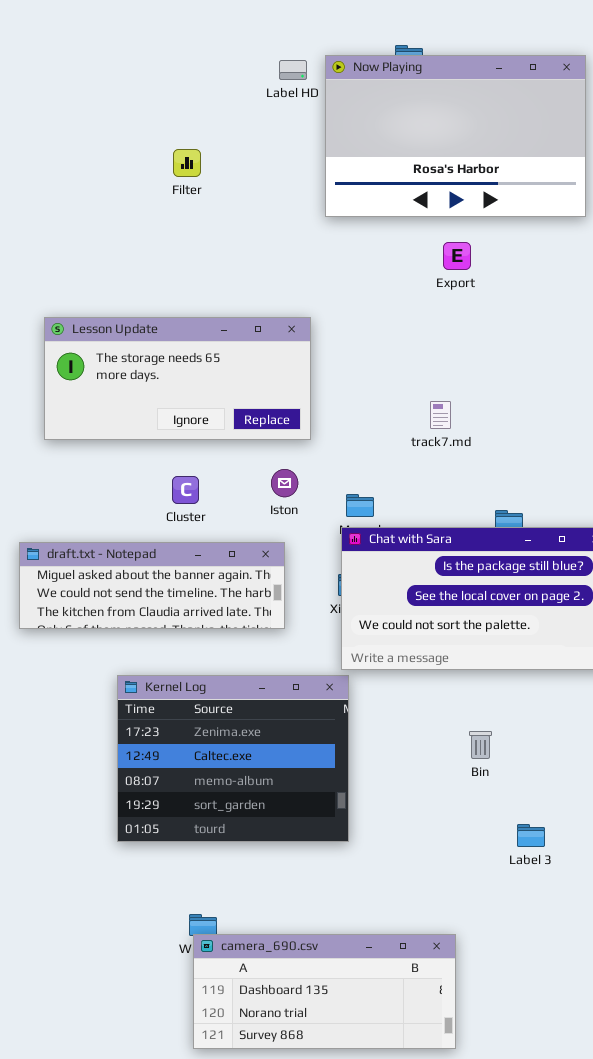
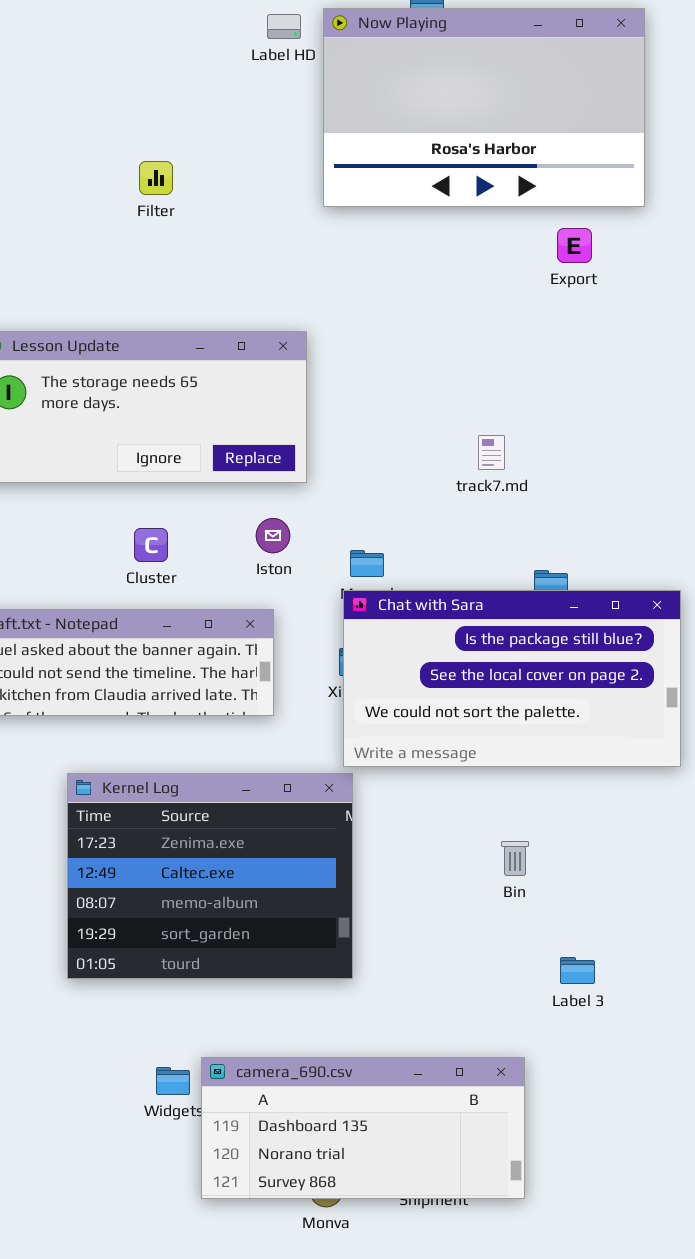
Filter: [173,149,201,177] -> [139,161,173,195], moved
Export: [443,242,471,270] -> [557,228,592,263], moved
track7.md: [430,401,451,429] -> [478,435,505,470], moved
camera_690.csv: [193,934,456,1049] -> [201,1057,525,1199], moved

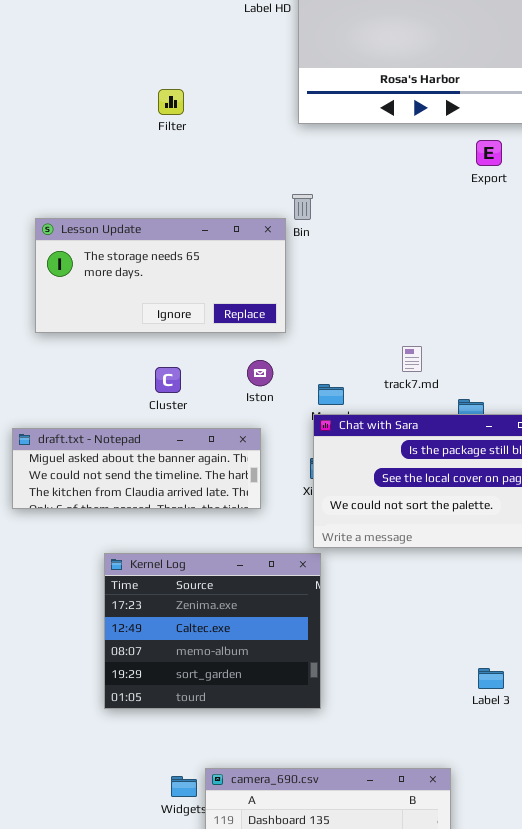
track7.md: [478,435,505,470] -> [402,346,422,372], moved
Bin: [501,841,529,876] -> [292,194,313,220], moved
Label 3: [560,957,595,984] -> [478,668,504,689], moved

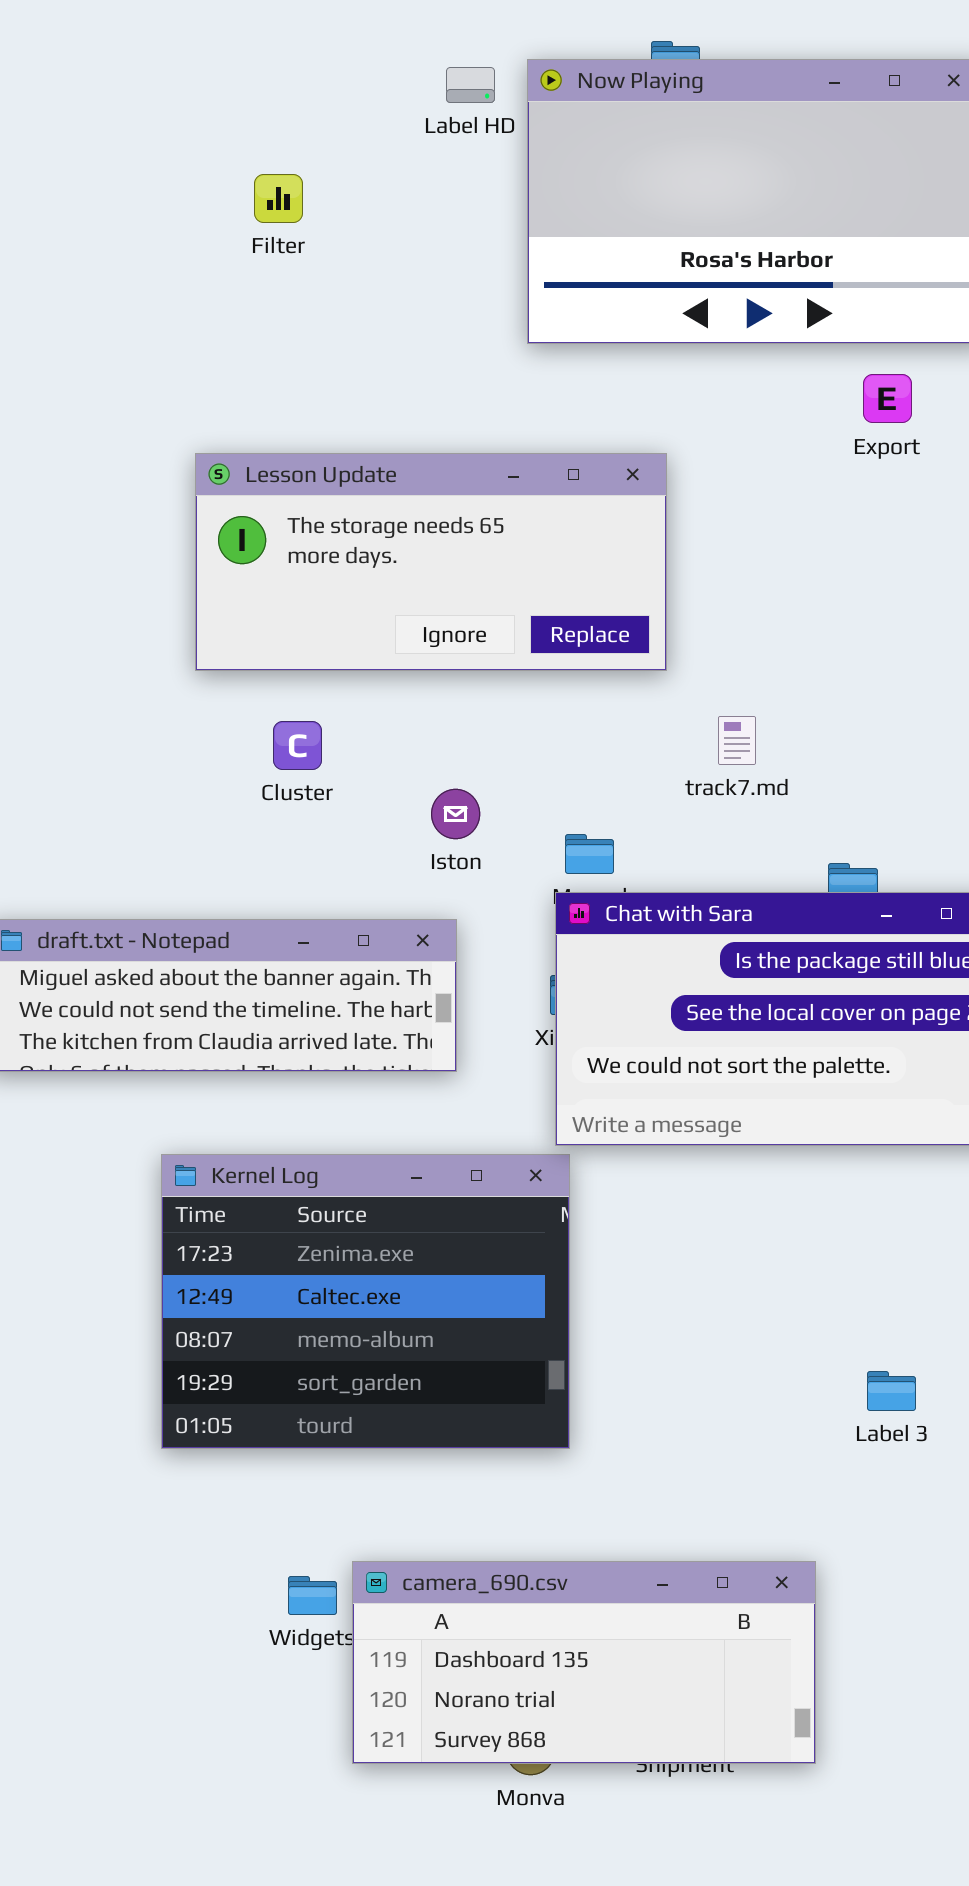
Filter: [158,89,184,115] -> [254,174,303,223], moved
Lesson Update: [35,218,286,333] -> [195,453,667,671], moved
track7.md: [402,346,422,372] -> [718,716,756,765], moved
Cluster: [155,367,181,393] -> [273,721,322,770], moved

